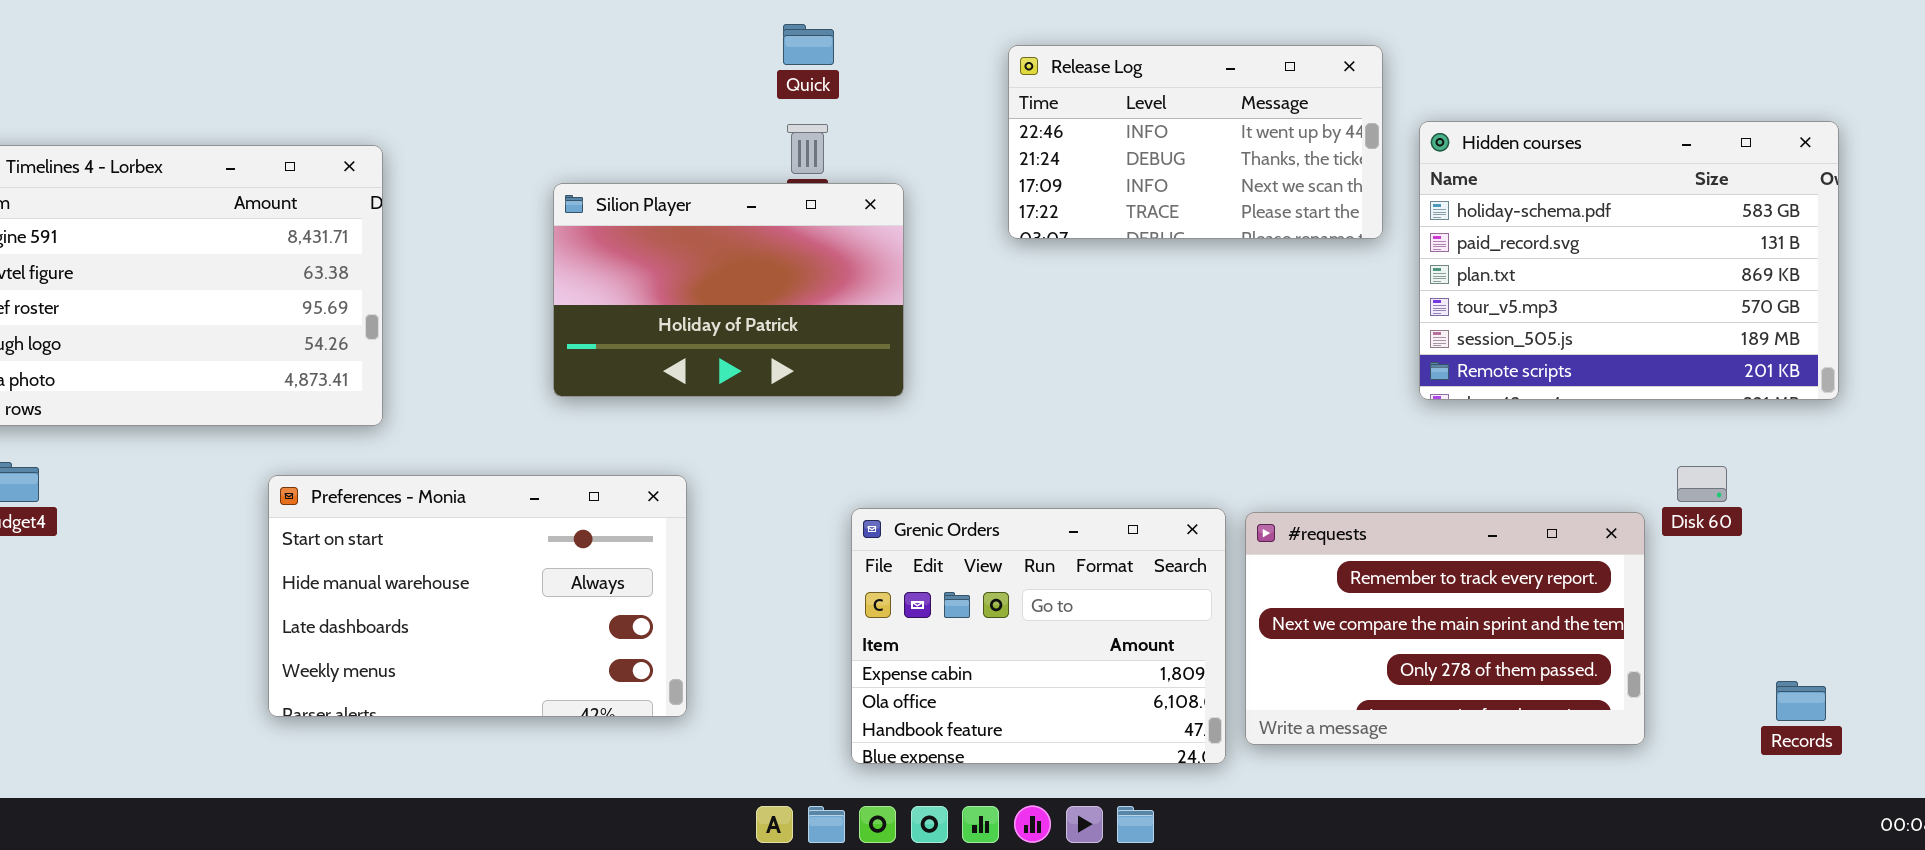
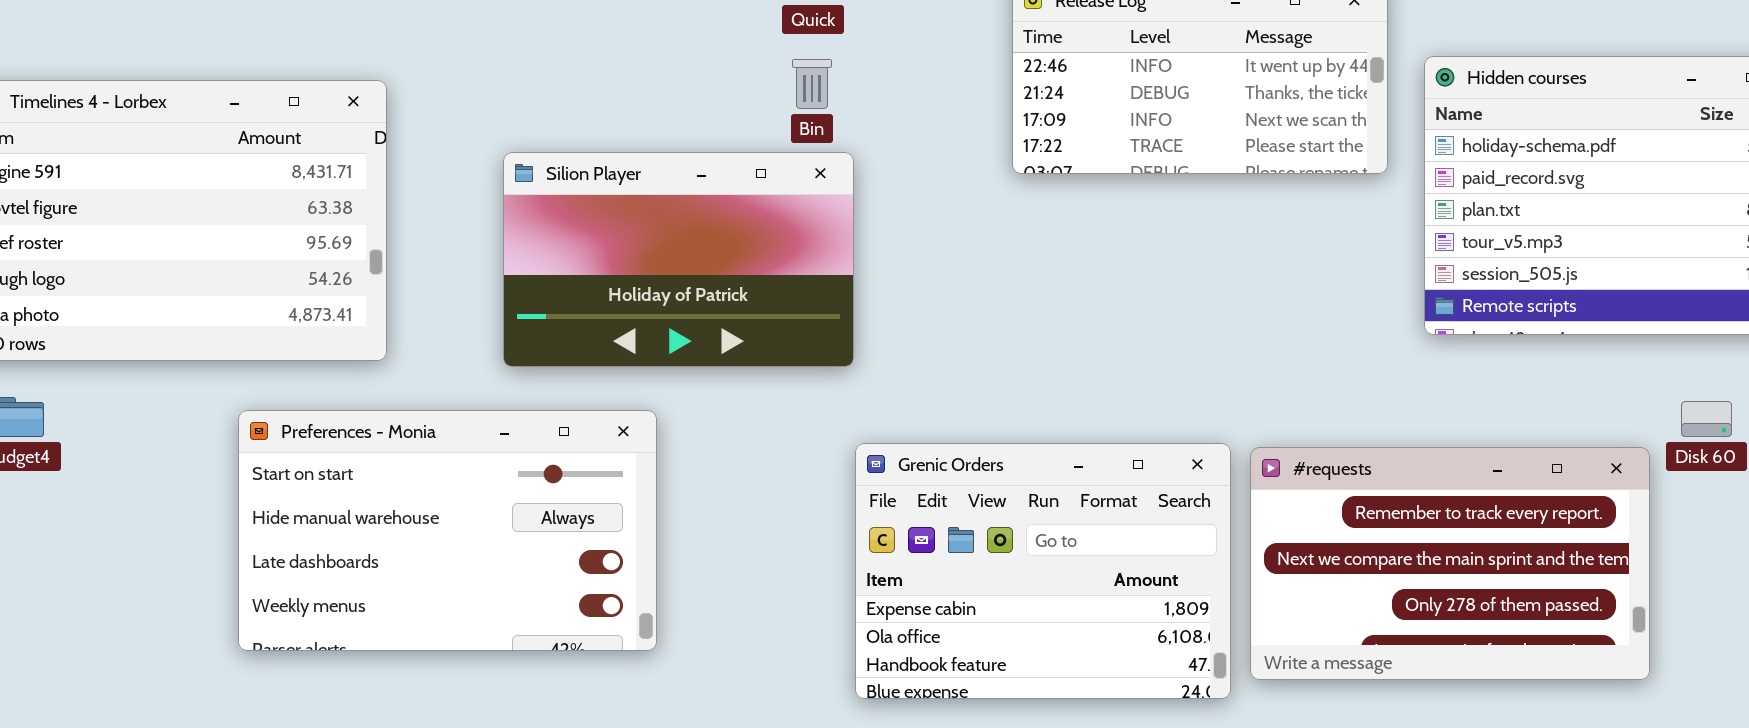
Silion Player: [553,183,904,397] -> [503,152,854,367], moved
Preferences - Monia: [268,475,687,717] -> [238,410,657,651], moved

